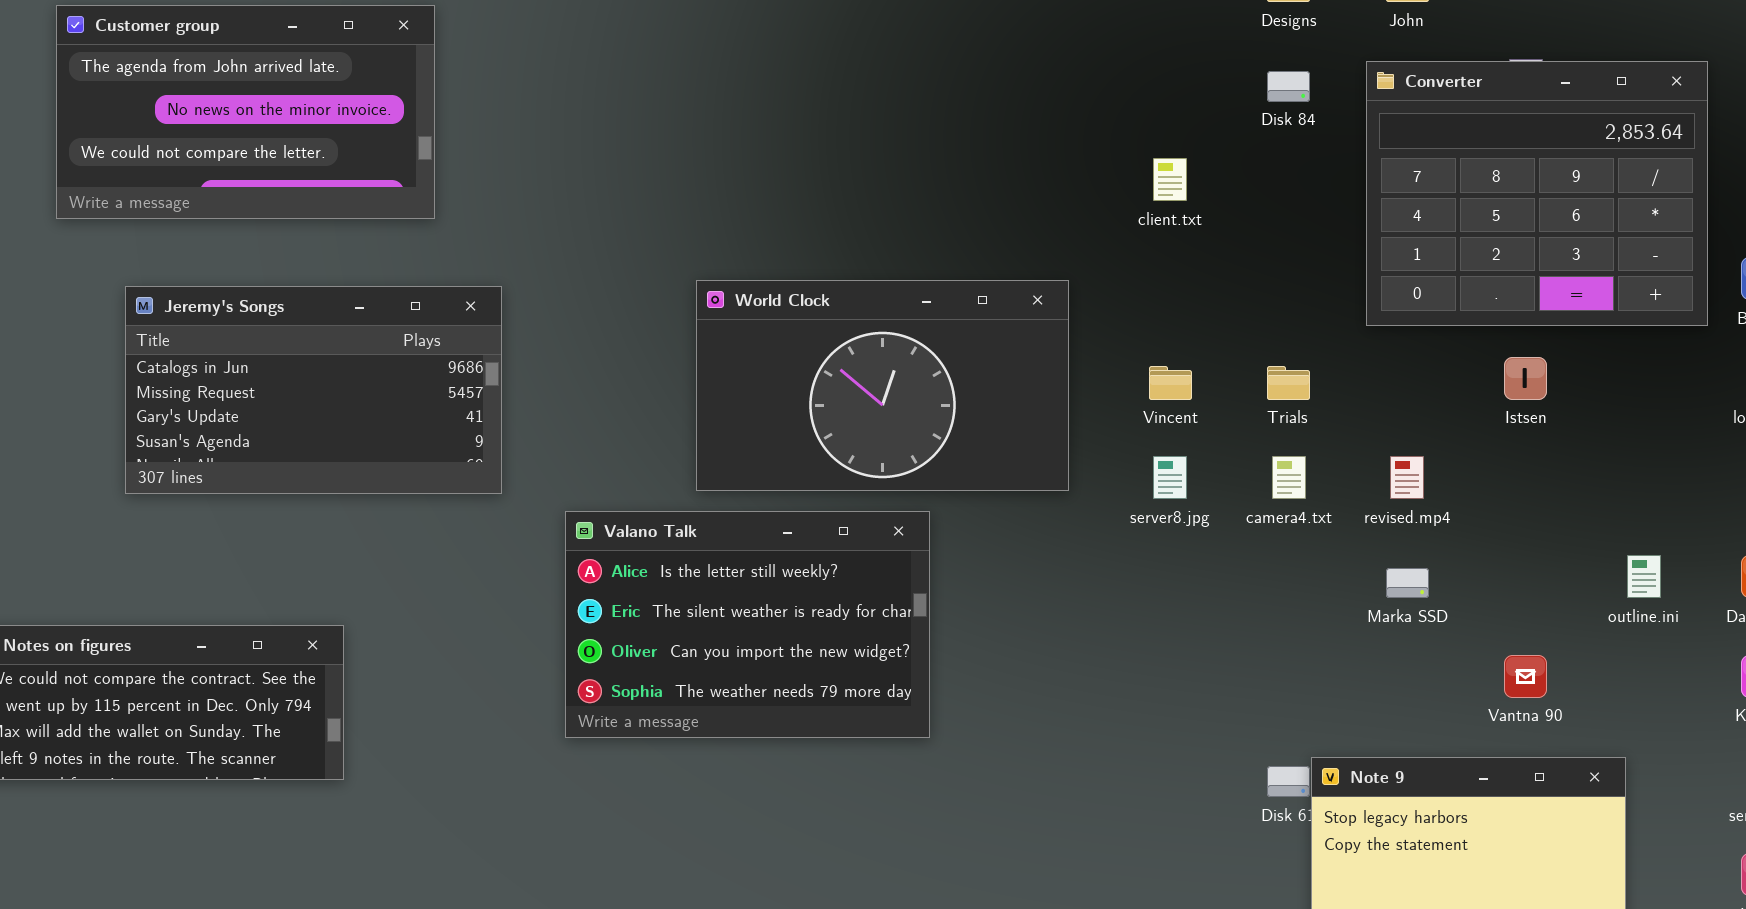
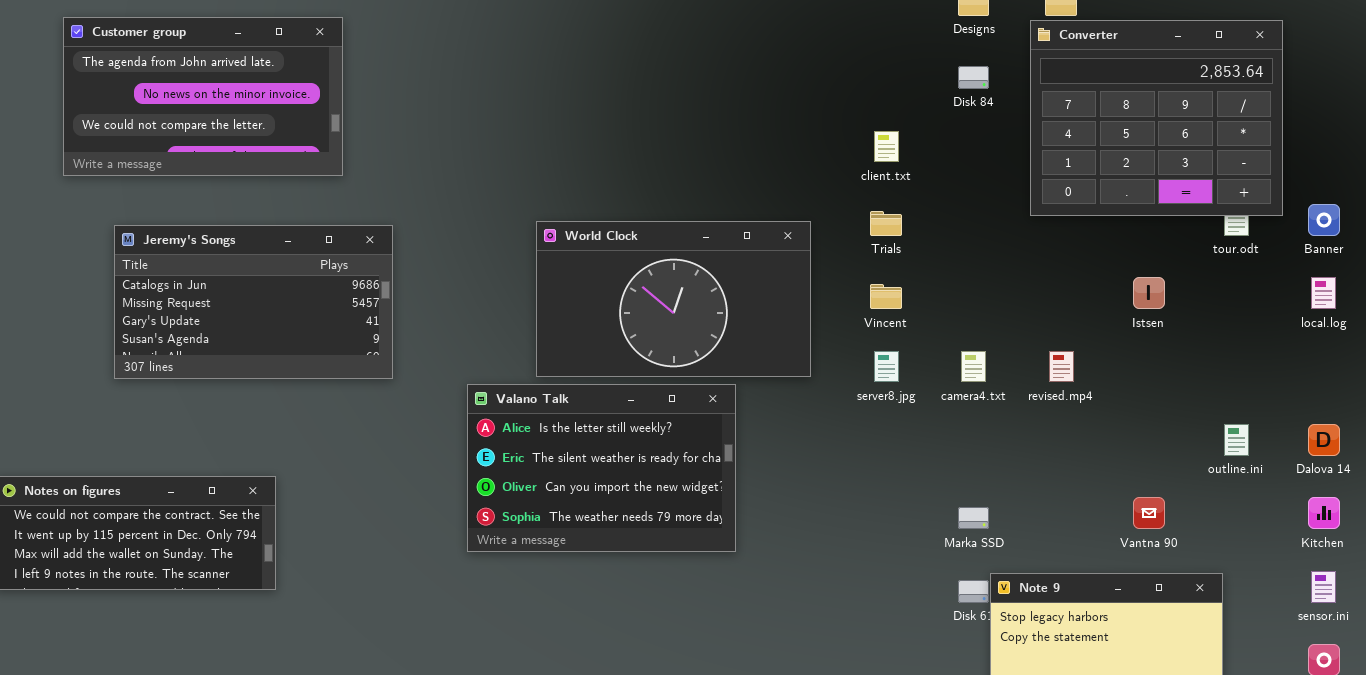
Converter: [1366,61,1708,326] -> [1030,20,1283,216], moved
Trials: [1267,366,1310,400] -> [870,211,902,236], moved
Valano Talk: [565,511,930,738] -> [467,384,736,552], moved
Marka SSD: [1386,568,1429,598] -> [958,507,989,529], moved

